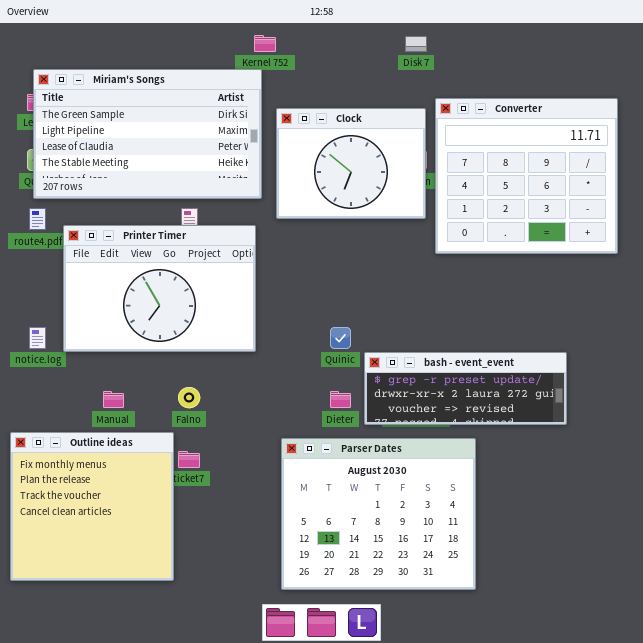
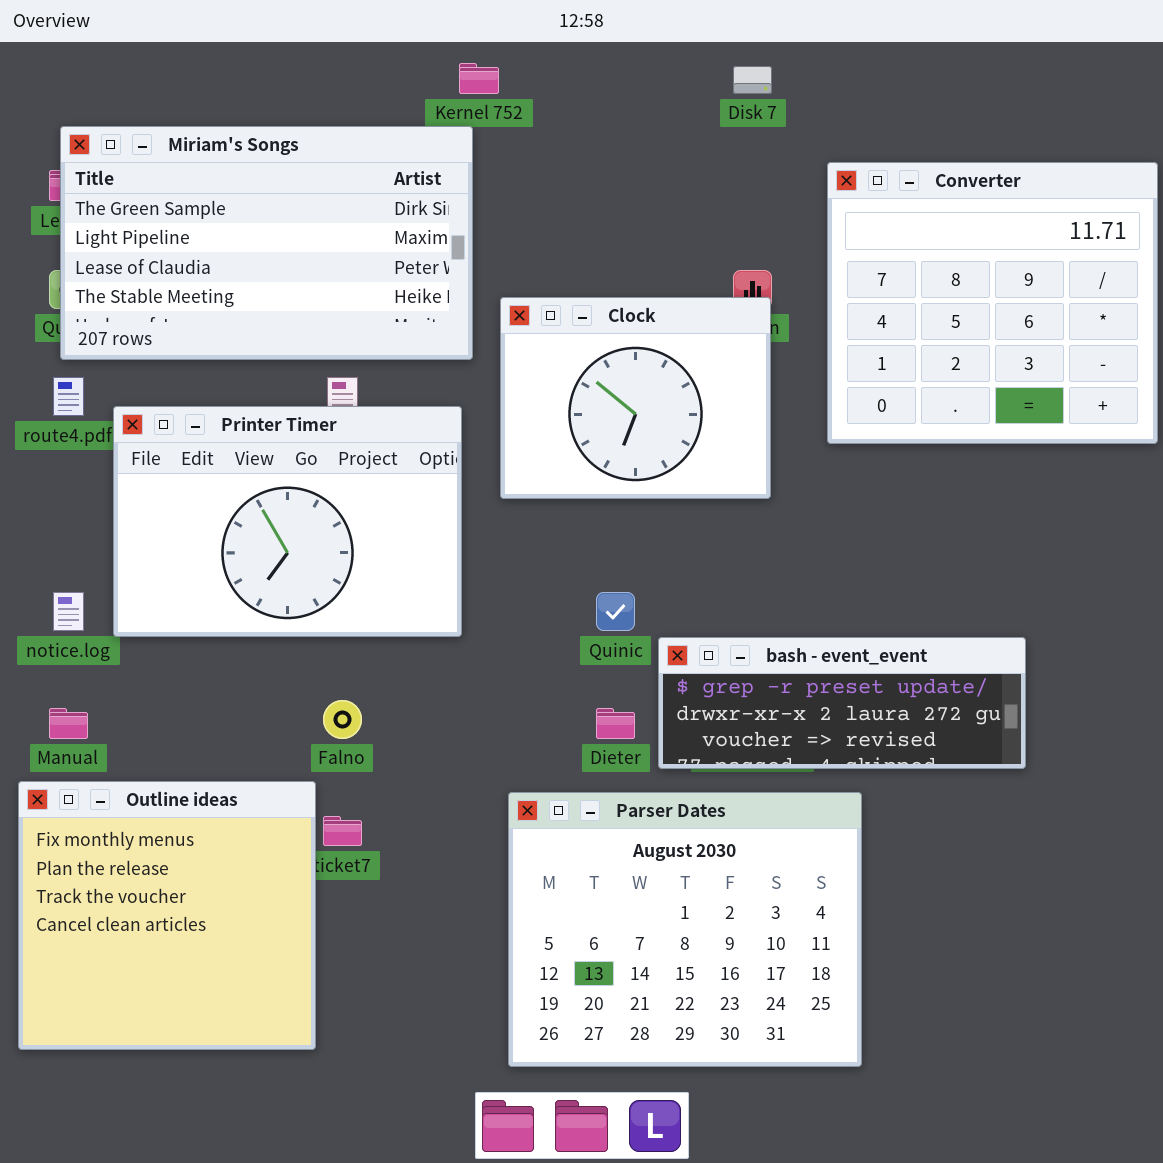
Converter: [435,98,618,254] -> [827,162,1158,444], moved
Clock: [276,108,426,219] -> [500,297,771,499], moved
Manual: [103,391,124,408] -> [49,708,88,739], moved

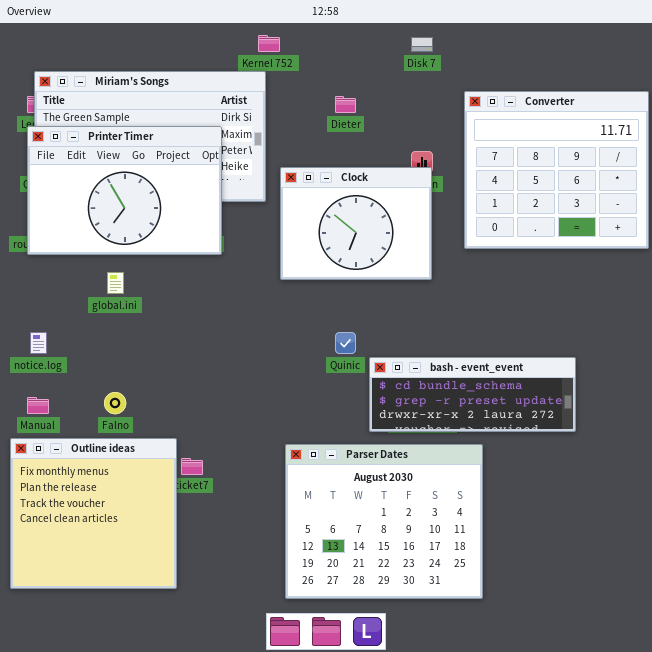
Printer Timer: [113,406,462,637] -> [27,126,222,255], moved
bash - event_event: [658,637,1026,769] -> [369,357,576,432], scrolled up 1 row
Falno: [323,700,362,739] -> [104,392,126,414], moved
Dieter: [596,708,635,739] -> [335,96,356,113], moved

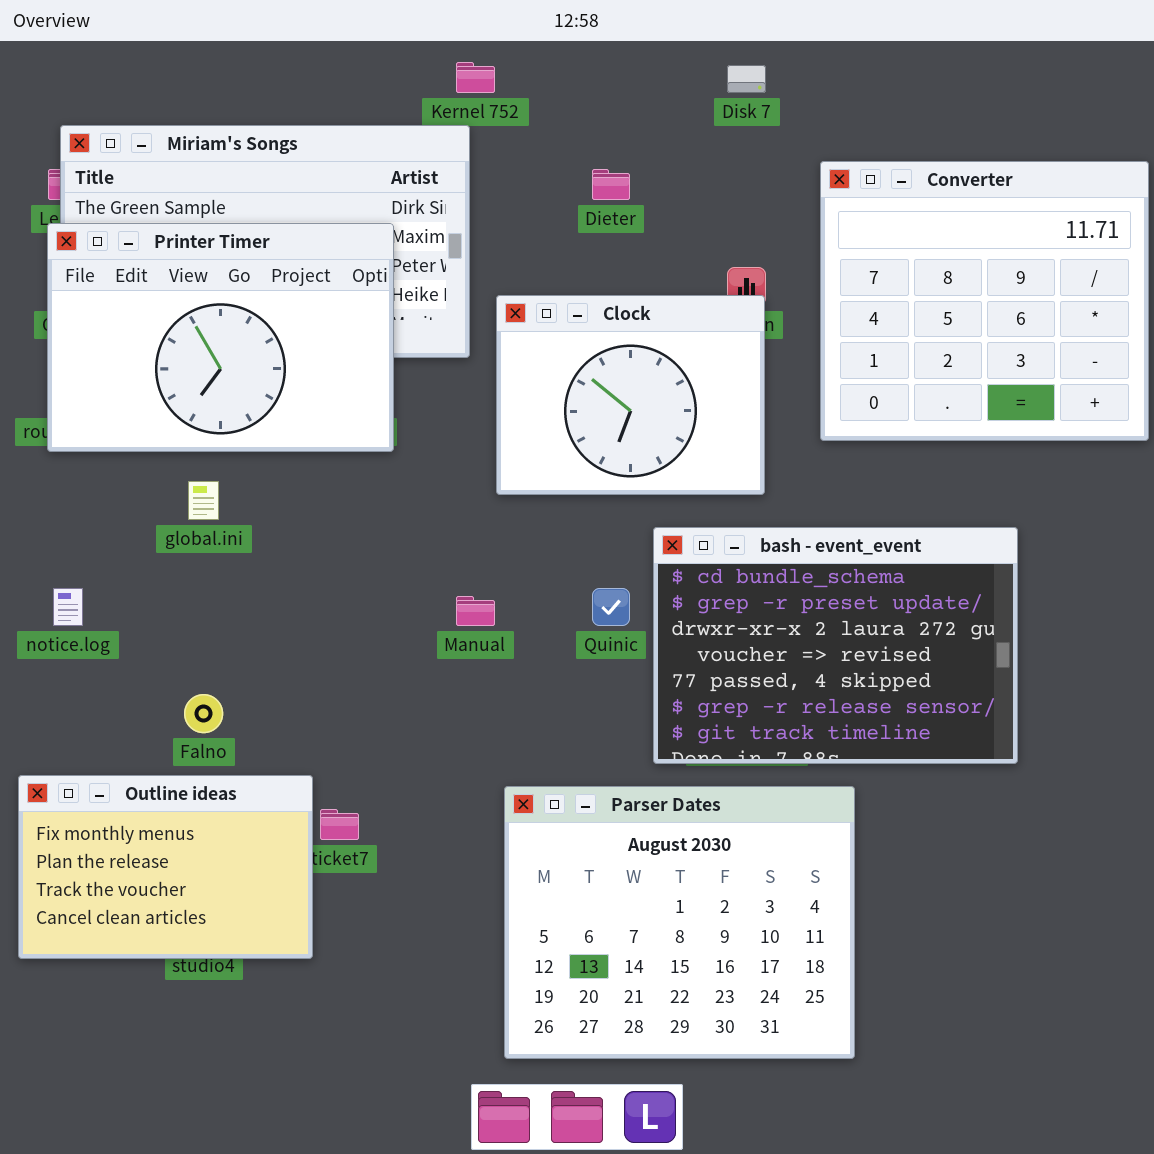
bash - event_event: [369,357,576,432] -> [653,527,1018,764], resized
Manual: [27,397,49,414] -> [456,596,495,626], moved
Outline ideas: [10,438,177,589] -> [18,775,313,959], resized

